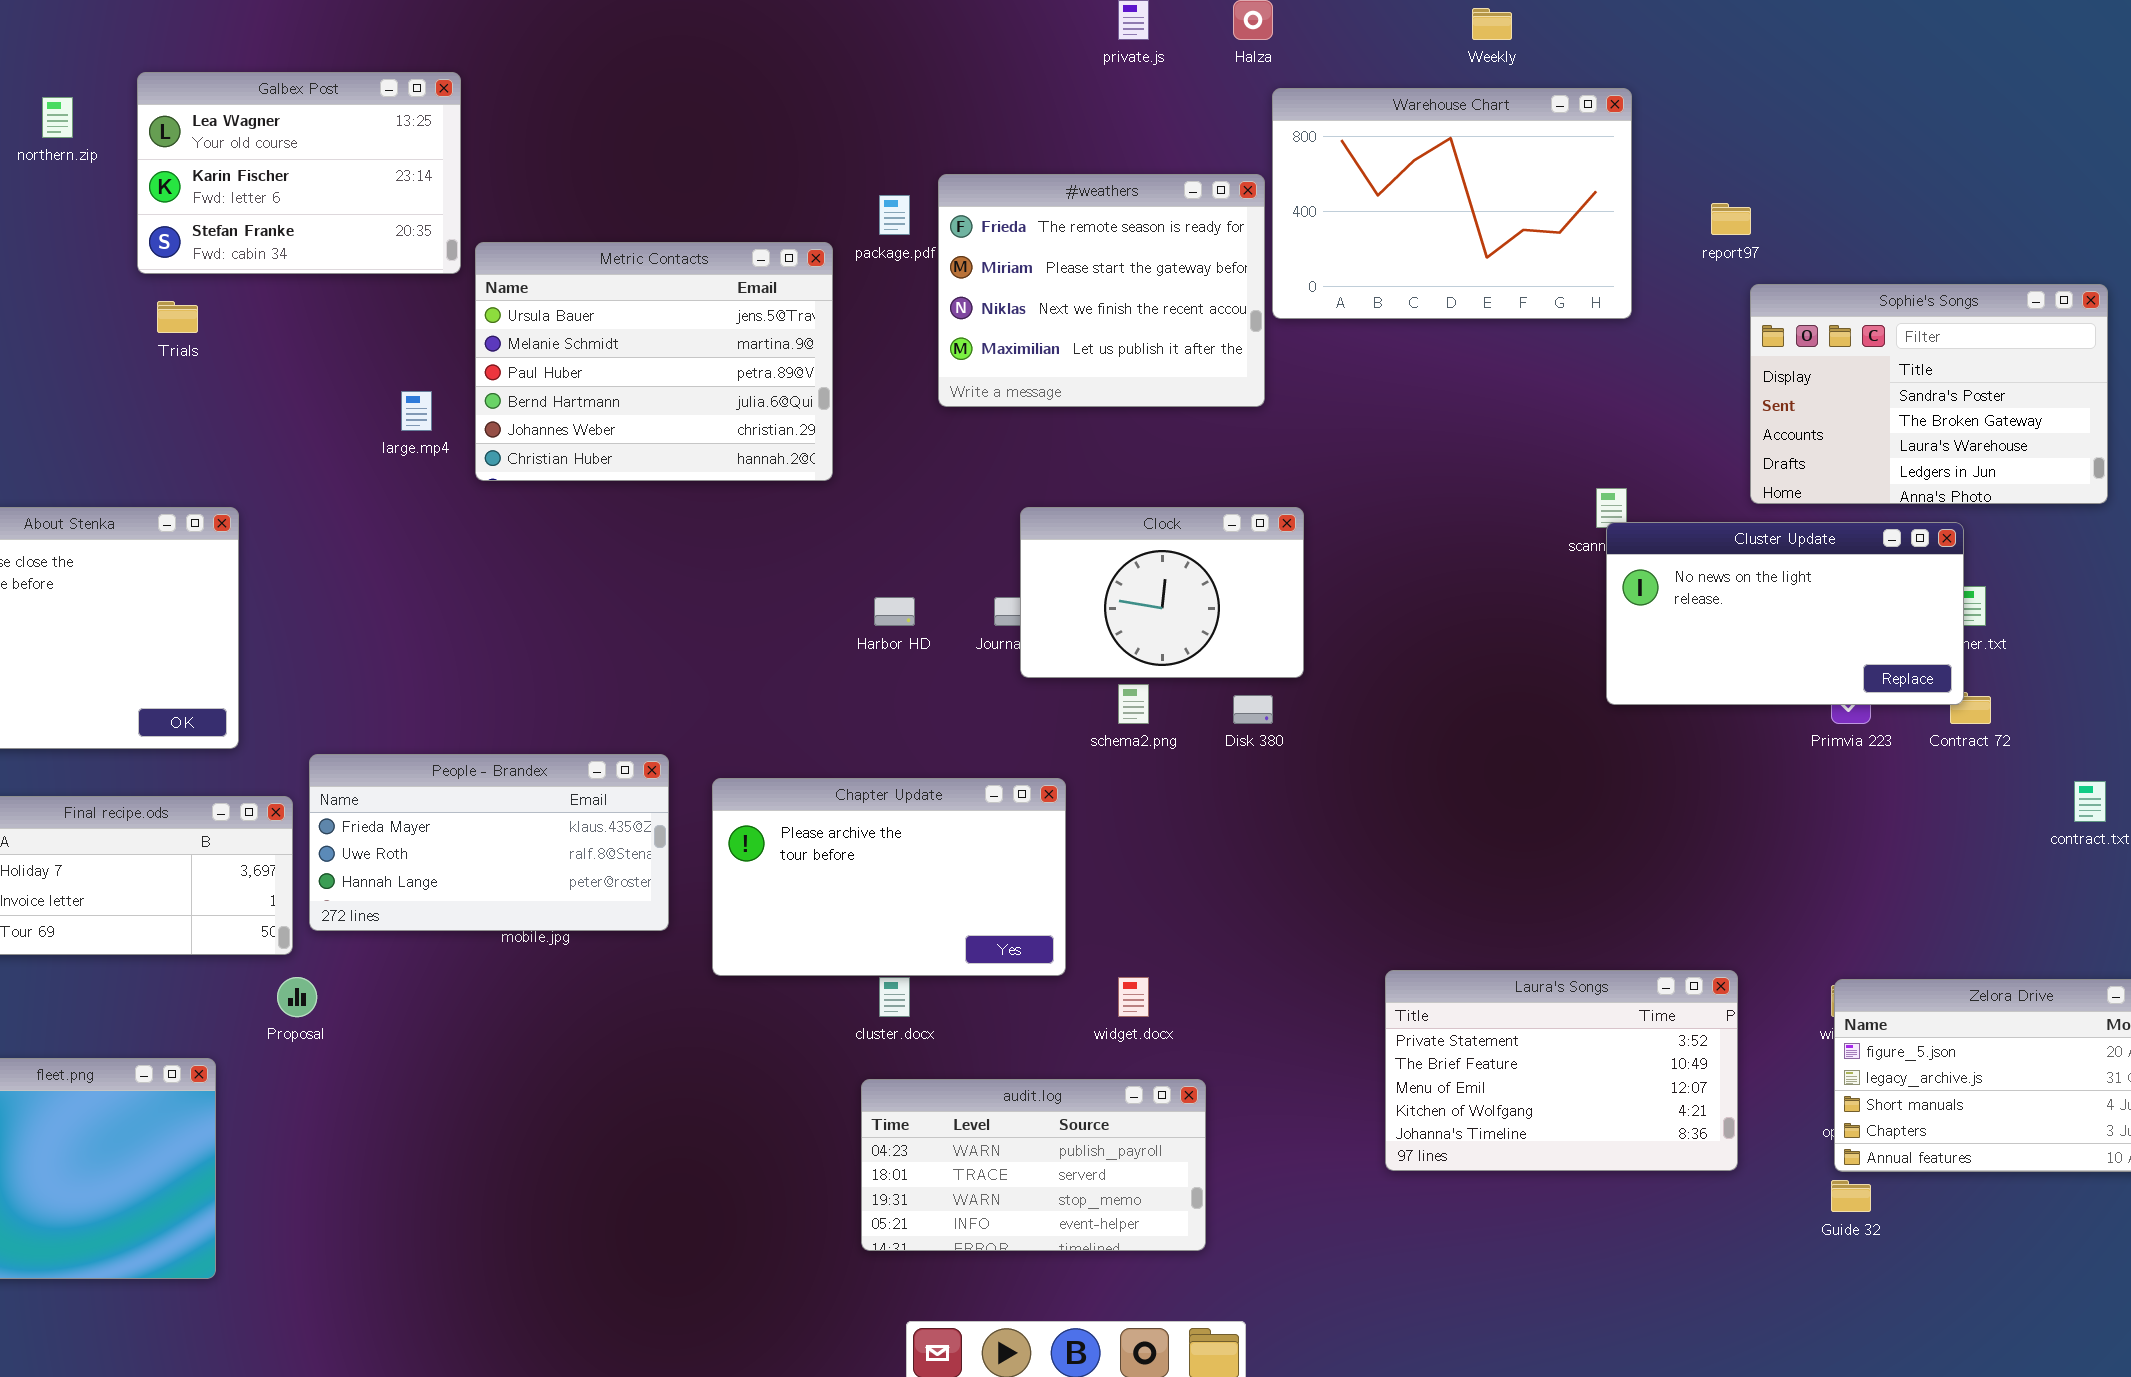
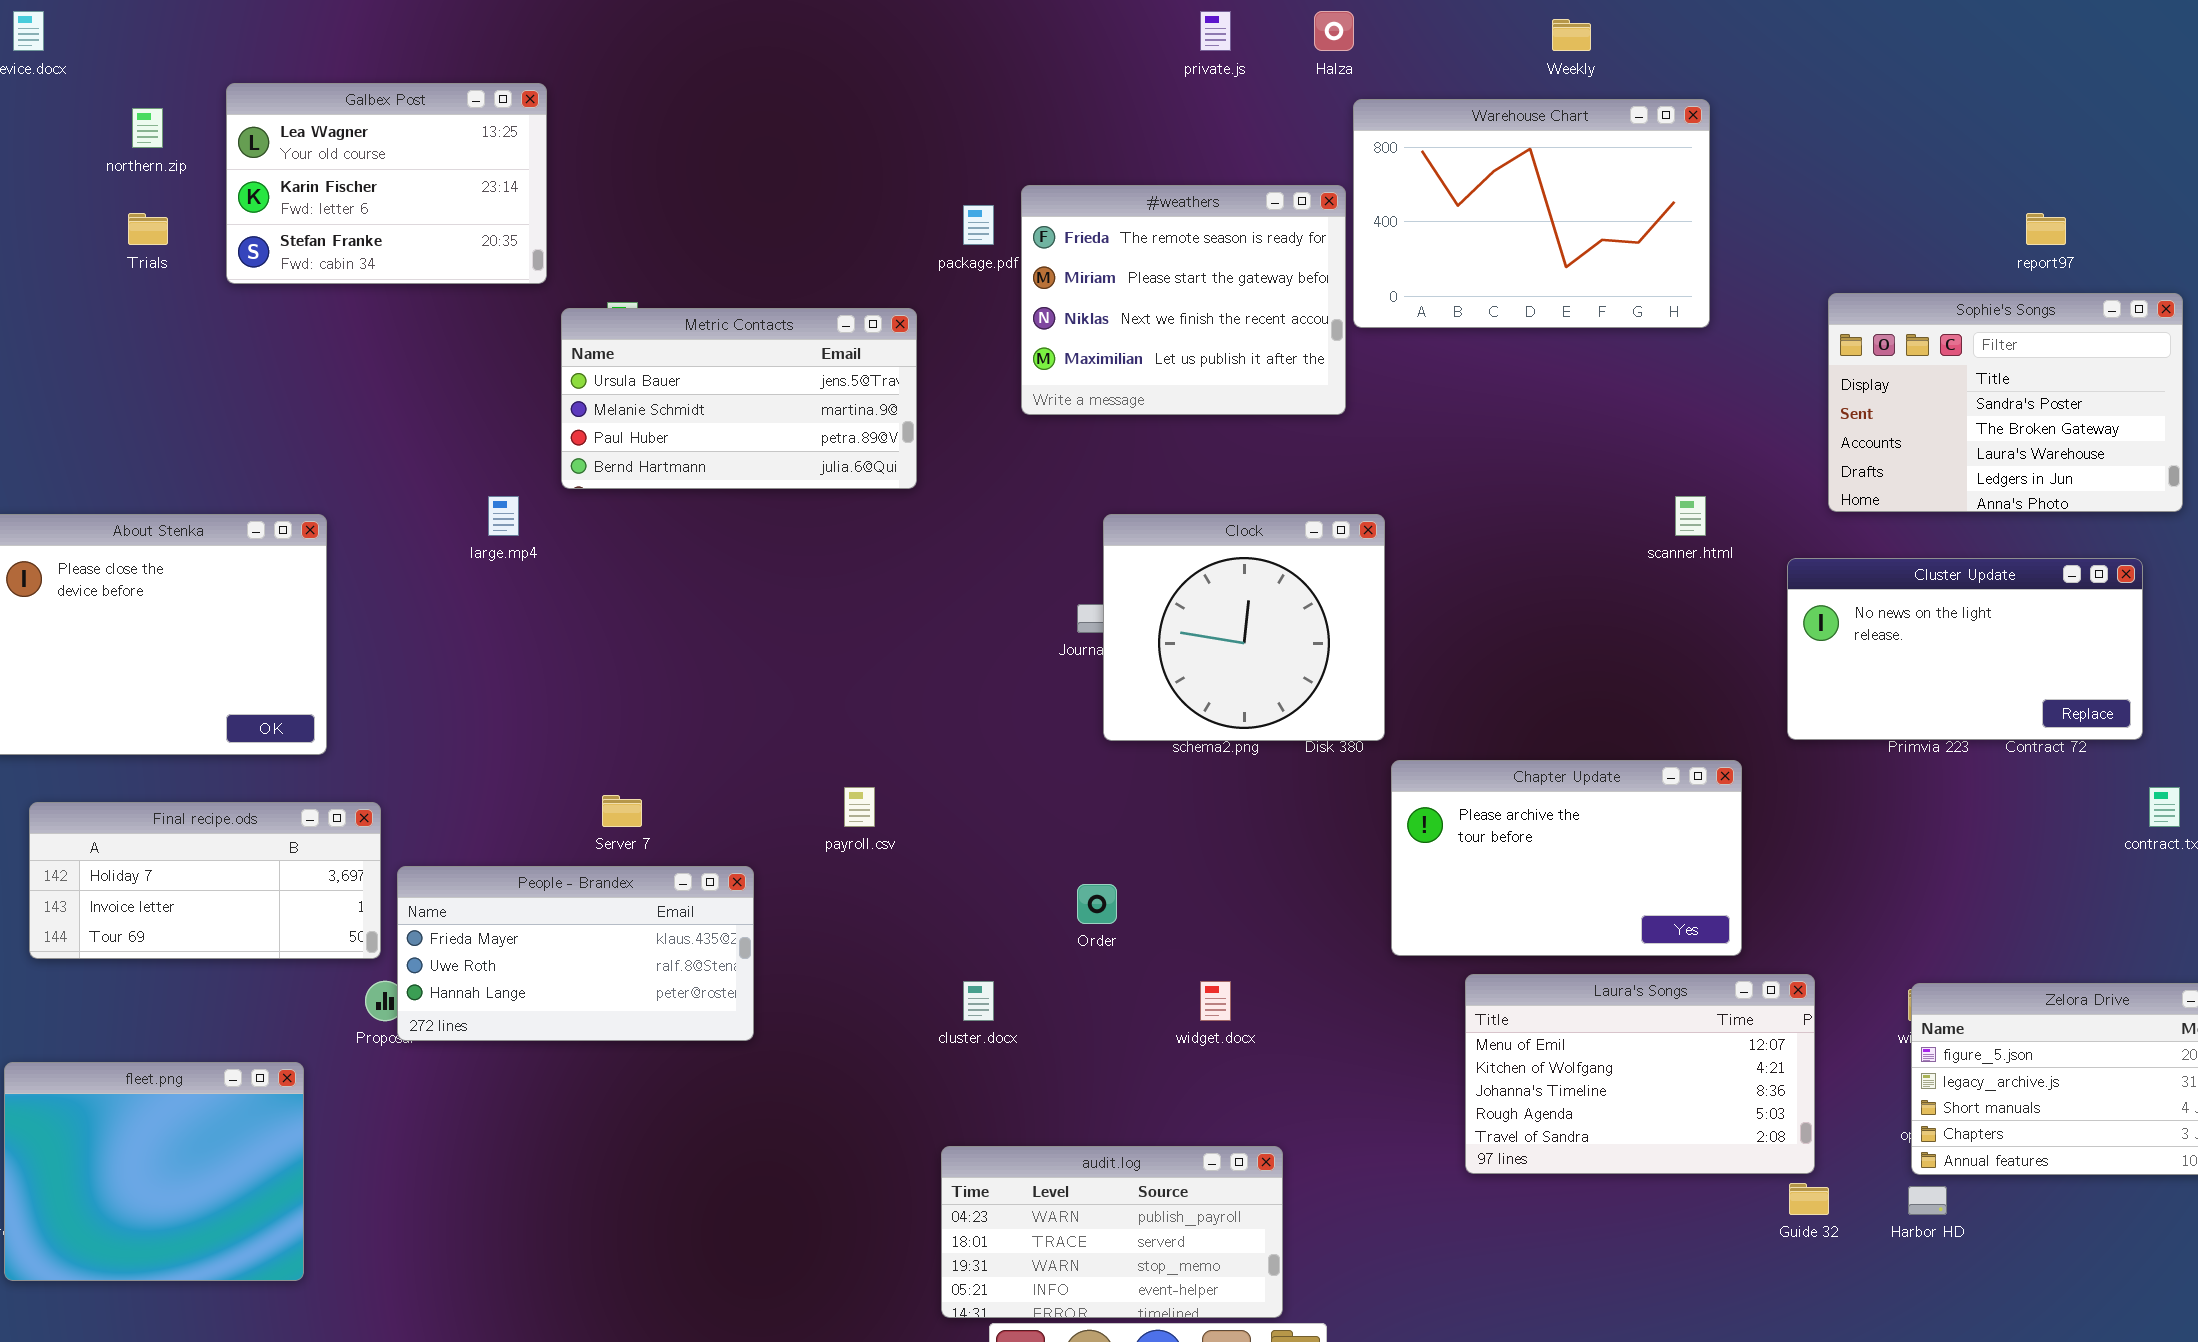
report97: [1711,203,1751,235] -> [2026,213,2066,245], moved
Metric Contacts: [475,242,833,481] -> [561,308,917,489], resized
Trials: [157,301,198,333] -> [128,213,168,245], moved
large.mp4: [401,391,432,431] -> [488,496,519,536], moved
Clock: [1020,507,1304,678] -> [1103,514,1385,741], resized
Cluster Update: [1606,522,1964,705] -> [1787,558,2143,740], moved
Harbor HD: [874,597,915,626] -> [1908,1186,1947,1215], moved
People - Brandex: [309,754,669,931] -> [397,866,754,1041], moved
Chapter Update: [712,778,1066,976] -> [1391,760,1742,956], moved
Laura's Songs: [1385,970,1738,1171] -> [1465,974,1815,1174], scrolled down 2 rows
audit.log: [861,1079,1206,1251] -> [941,1146,1283,1318], moved
Guide 32: [1831,1180,1871,1212] -> [1789,1183,1829,1215], moved

